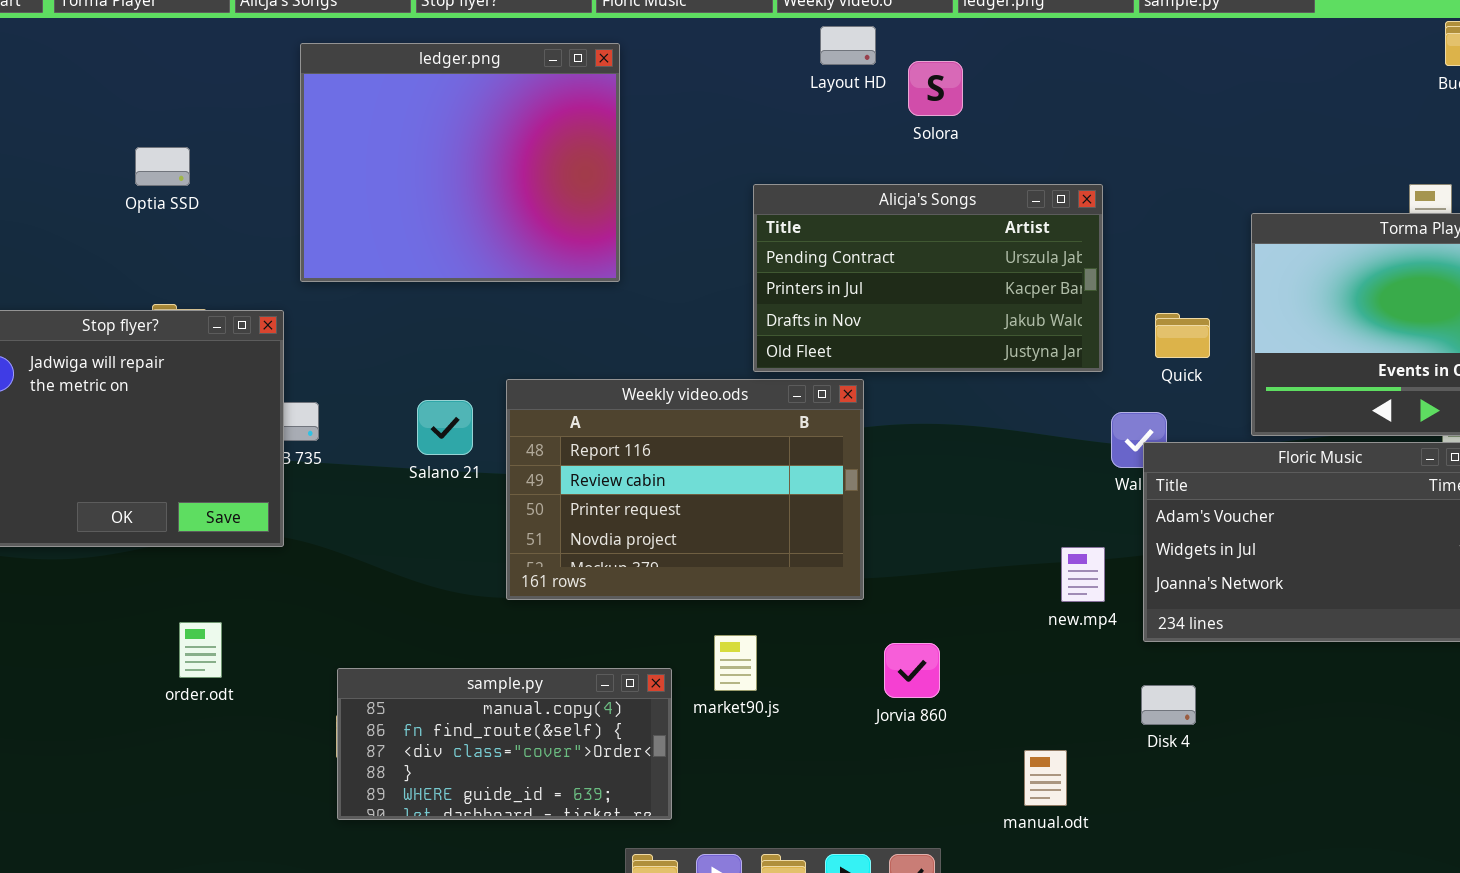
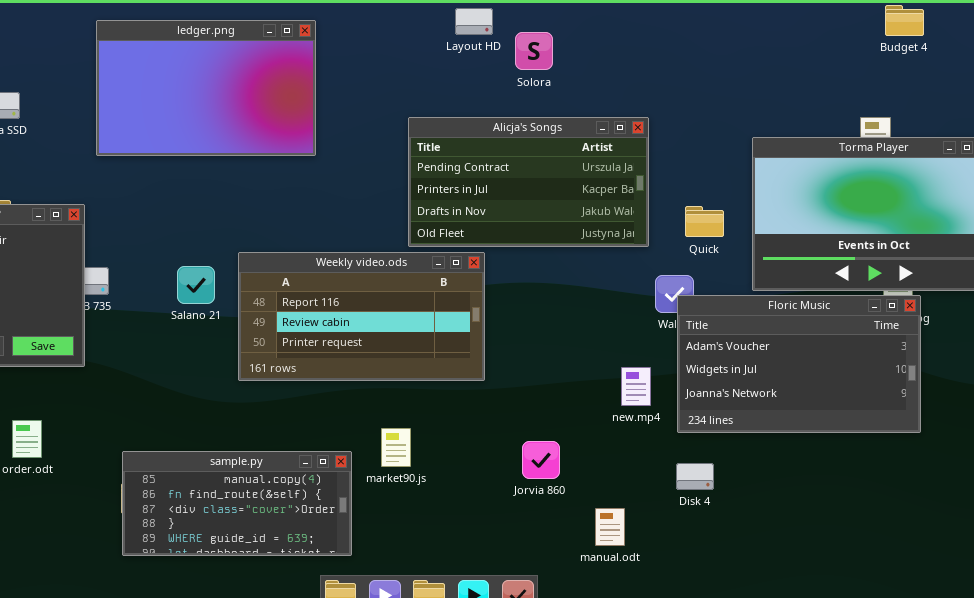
ledger.png: [300,43,620,282] -> [96,20,316,156], resized
Weekly video.ods: [506,379,864,600] -> [238,252,485,381], resized
Jorvia 860: [884,643,940,698] -> [522,441,560,479], moved

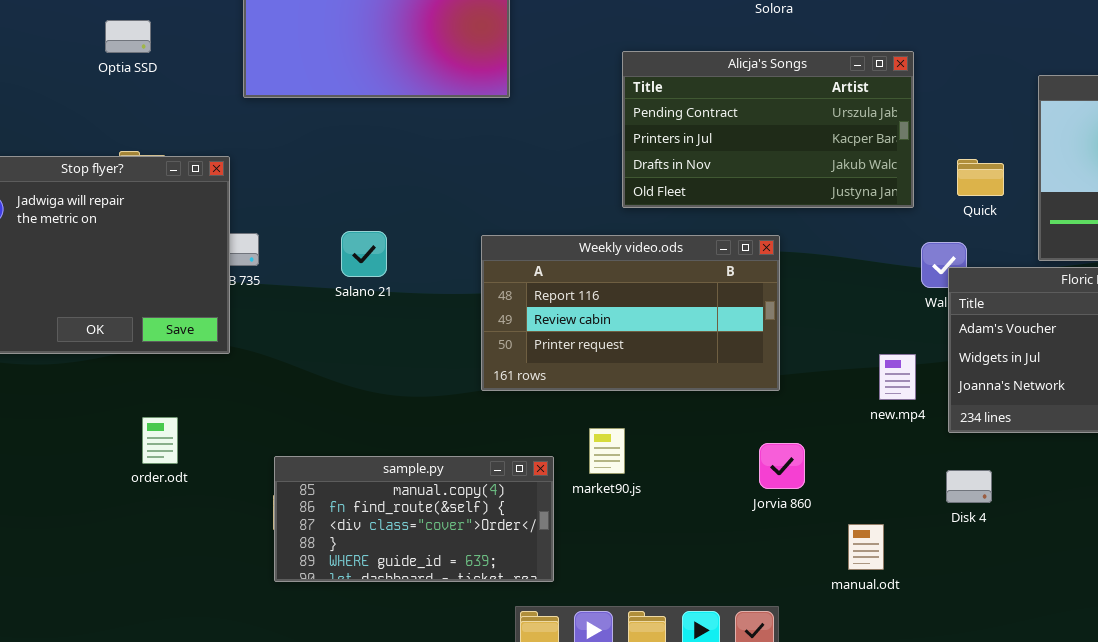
Weekly video.ods: [238,252,485,381] -> [481,235,780,391], moved

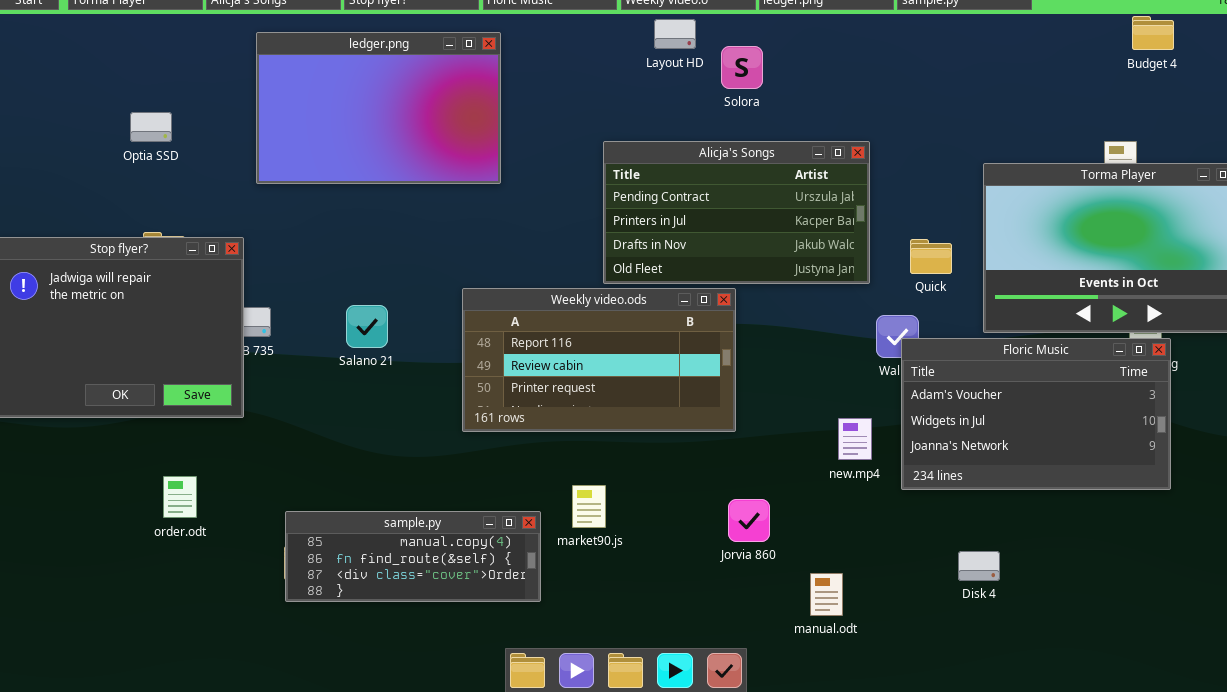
Weekly video.ods: [481,235,780,391] -> [462,288,736,432], moved
sample.py: [274,456,554,582] -> [285,511,541,602], resized
Disk 4: [946,470,992,503] -> [958,551,1000,581], moved

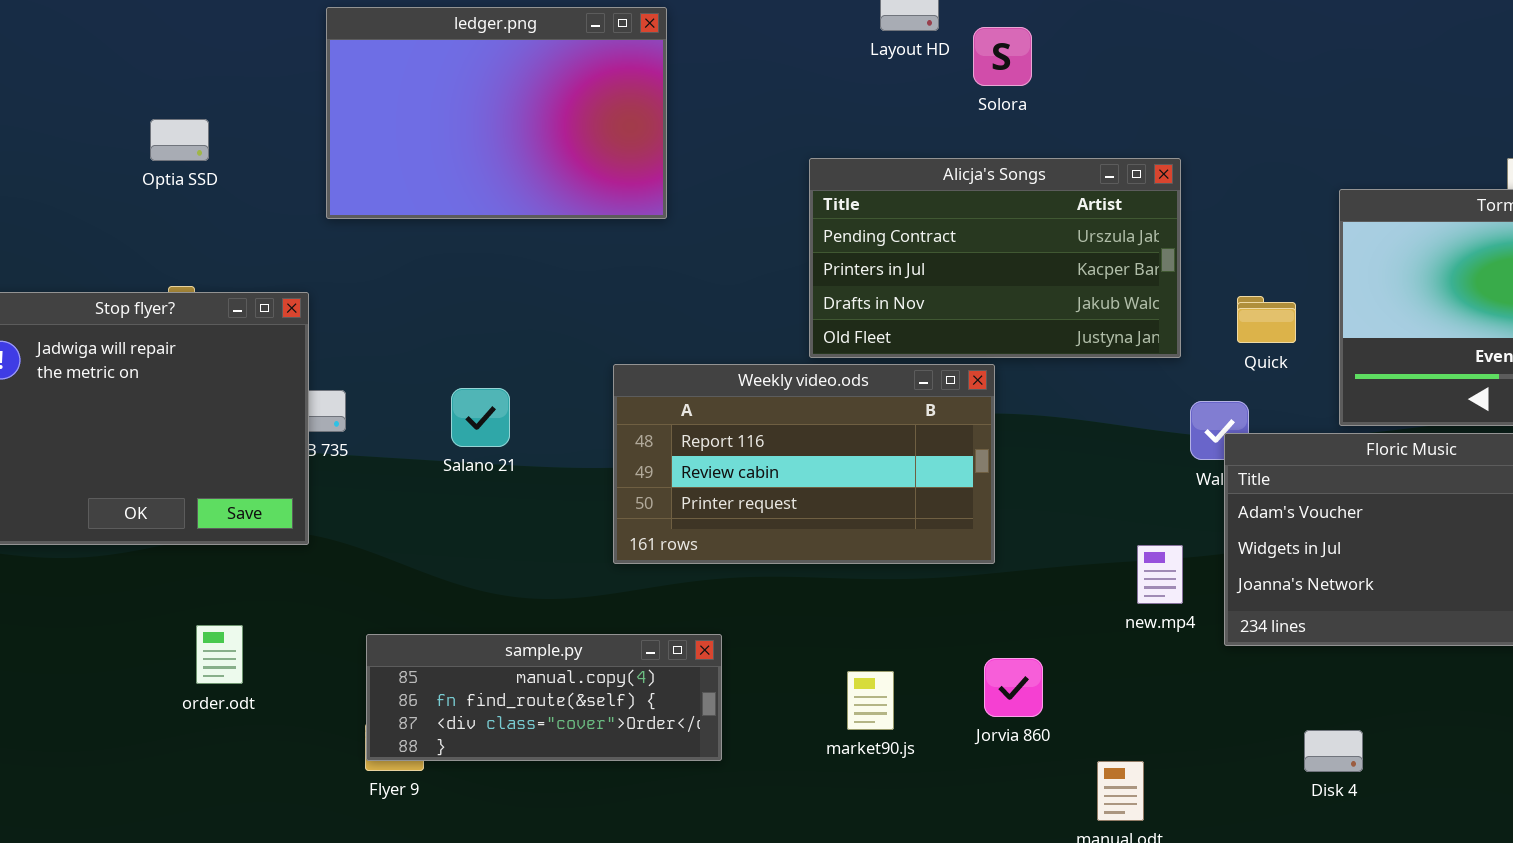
market90.js: [572,485,606,528] -> [847,671,894,730], moved
sample.py: [285,511,541,602] -> [366,634,722,761], moved

